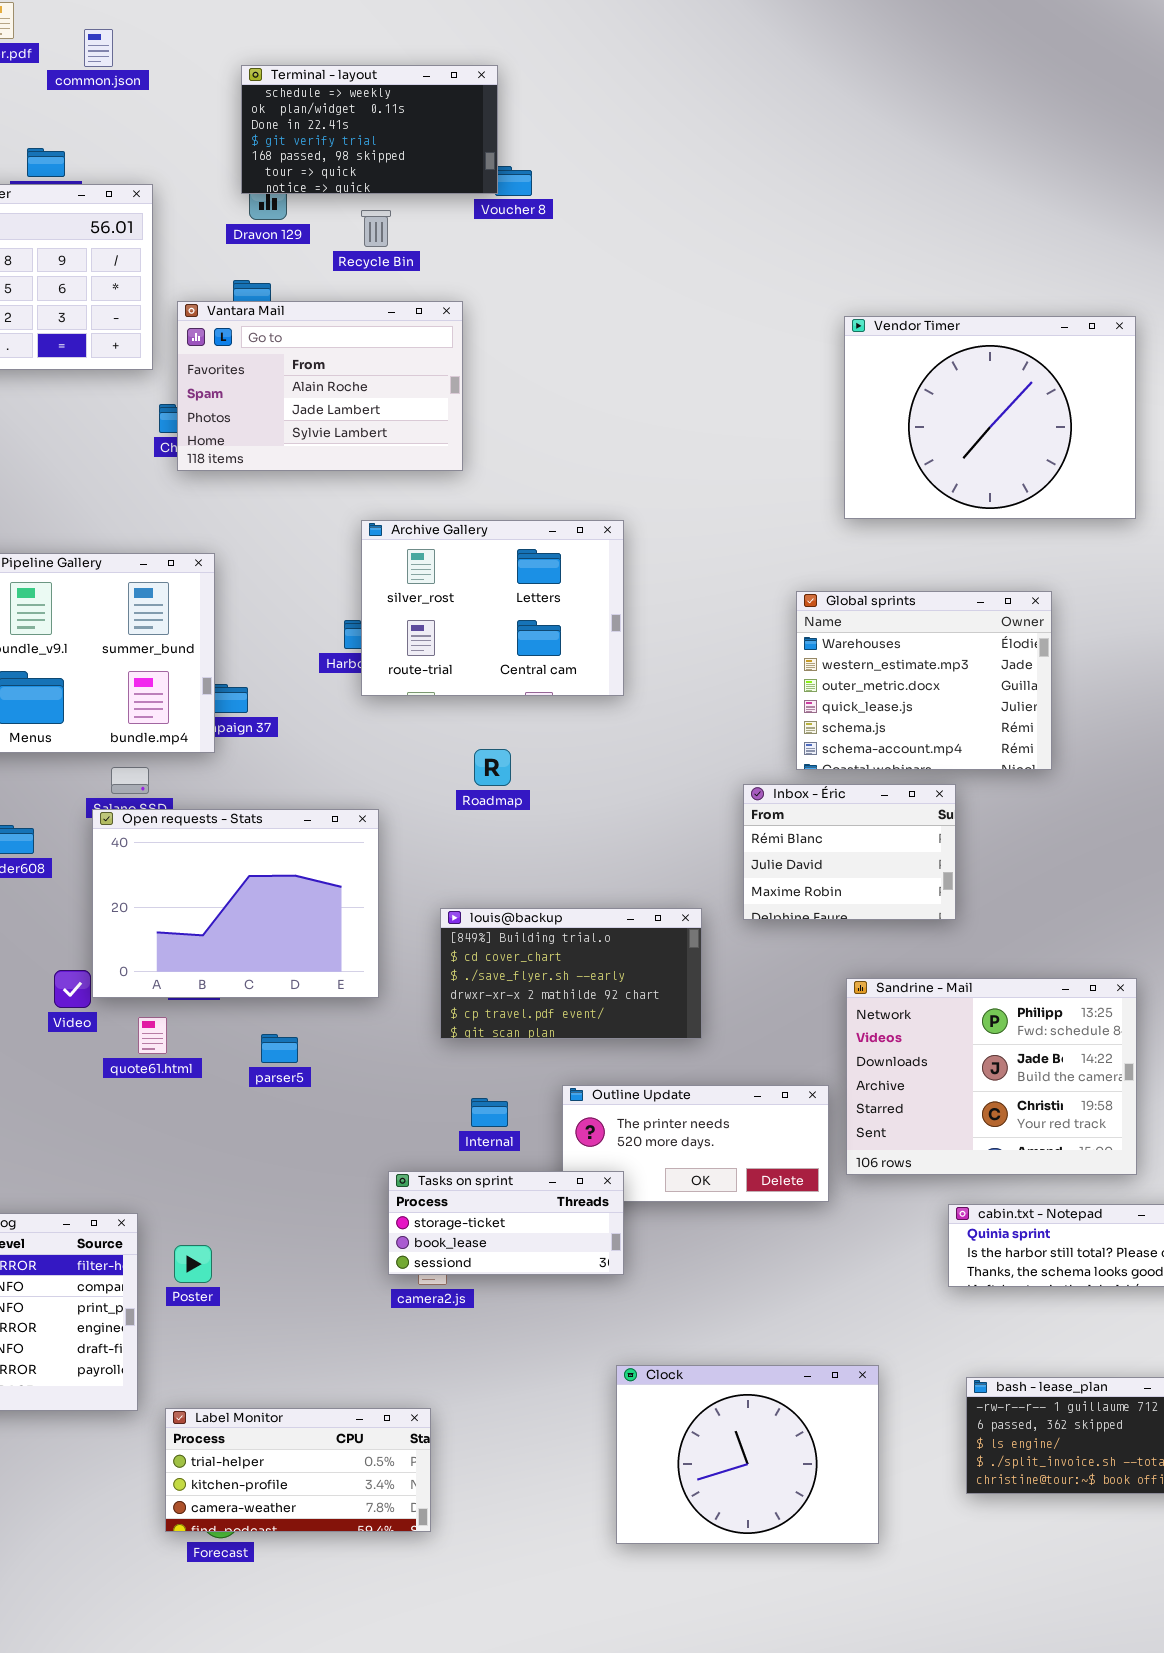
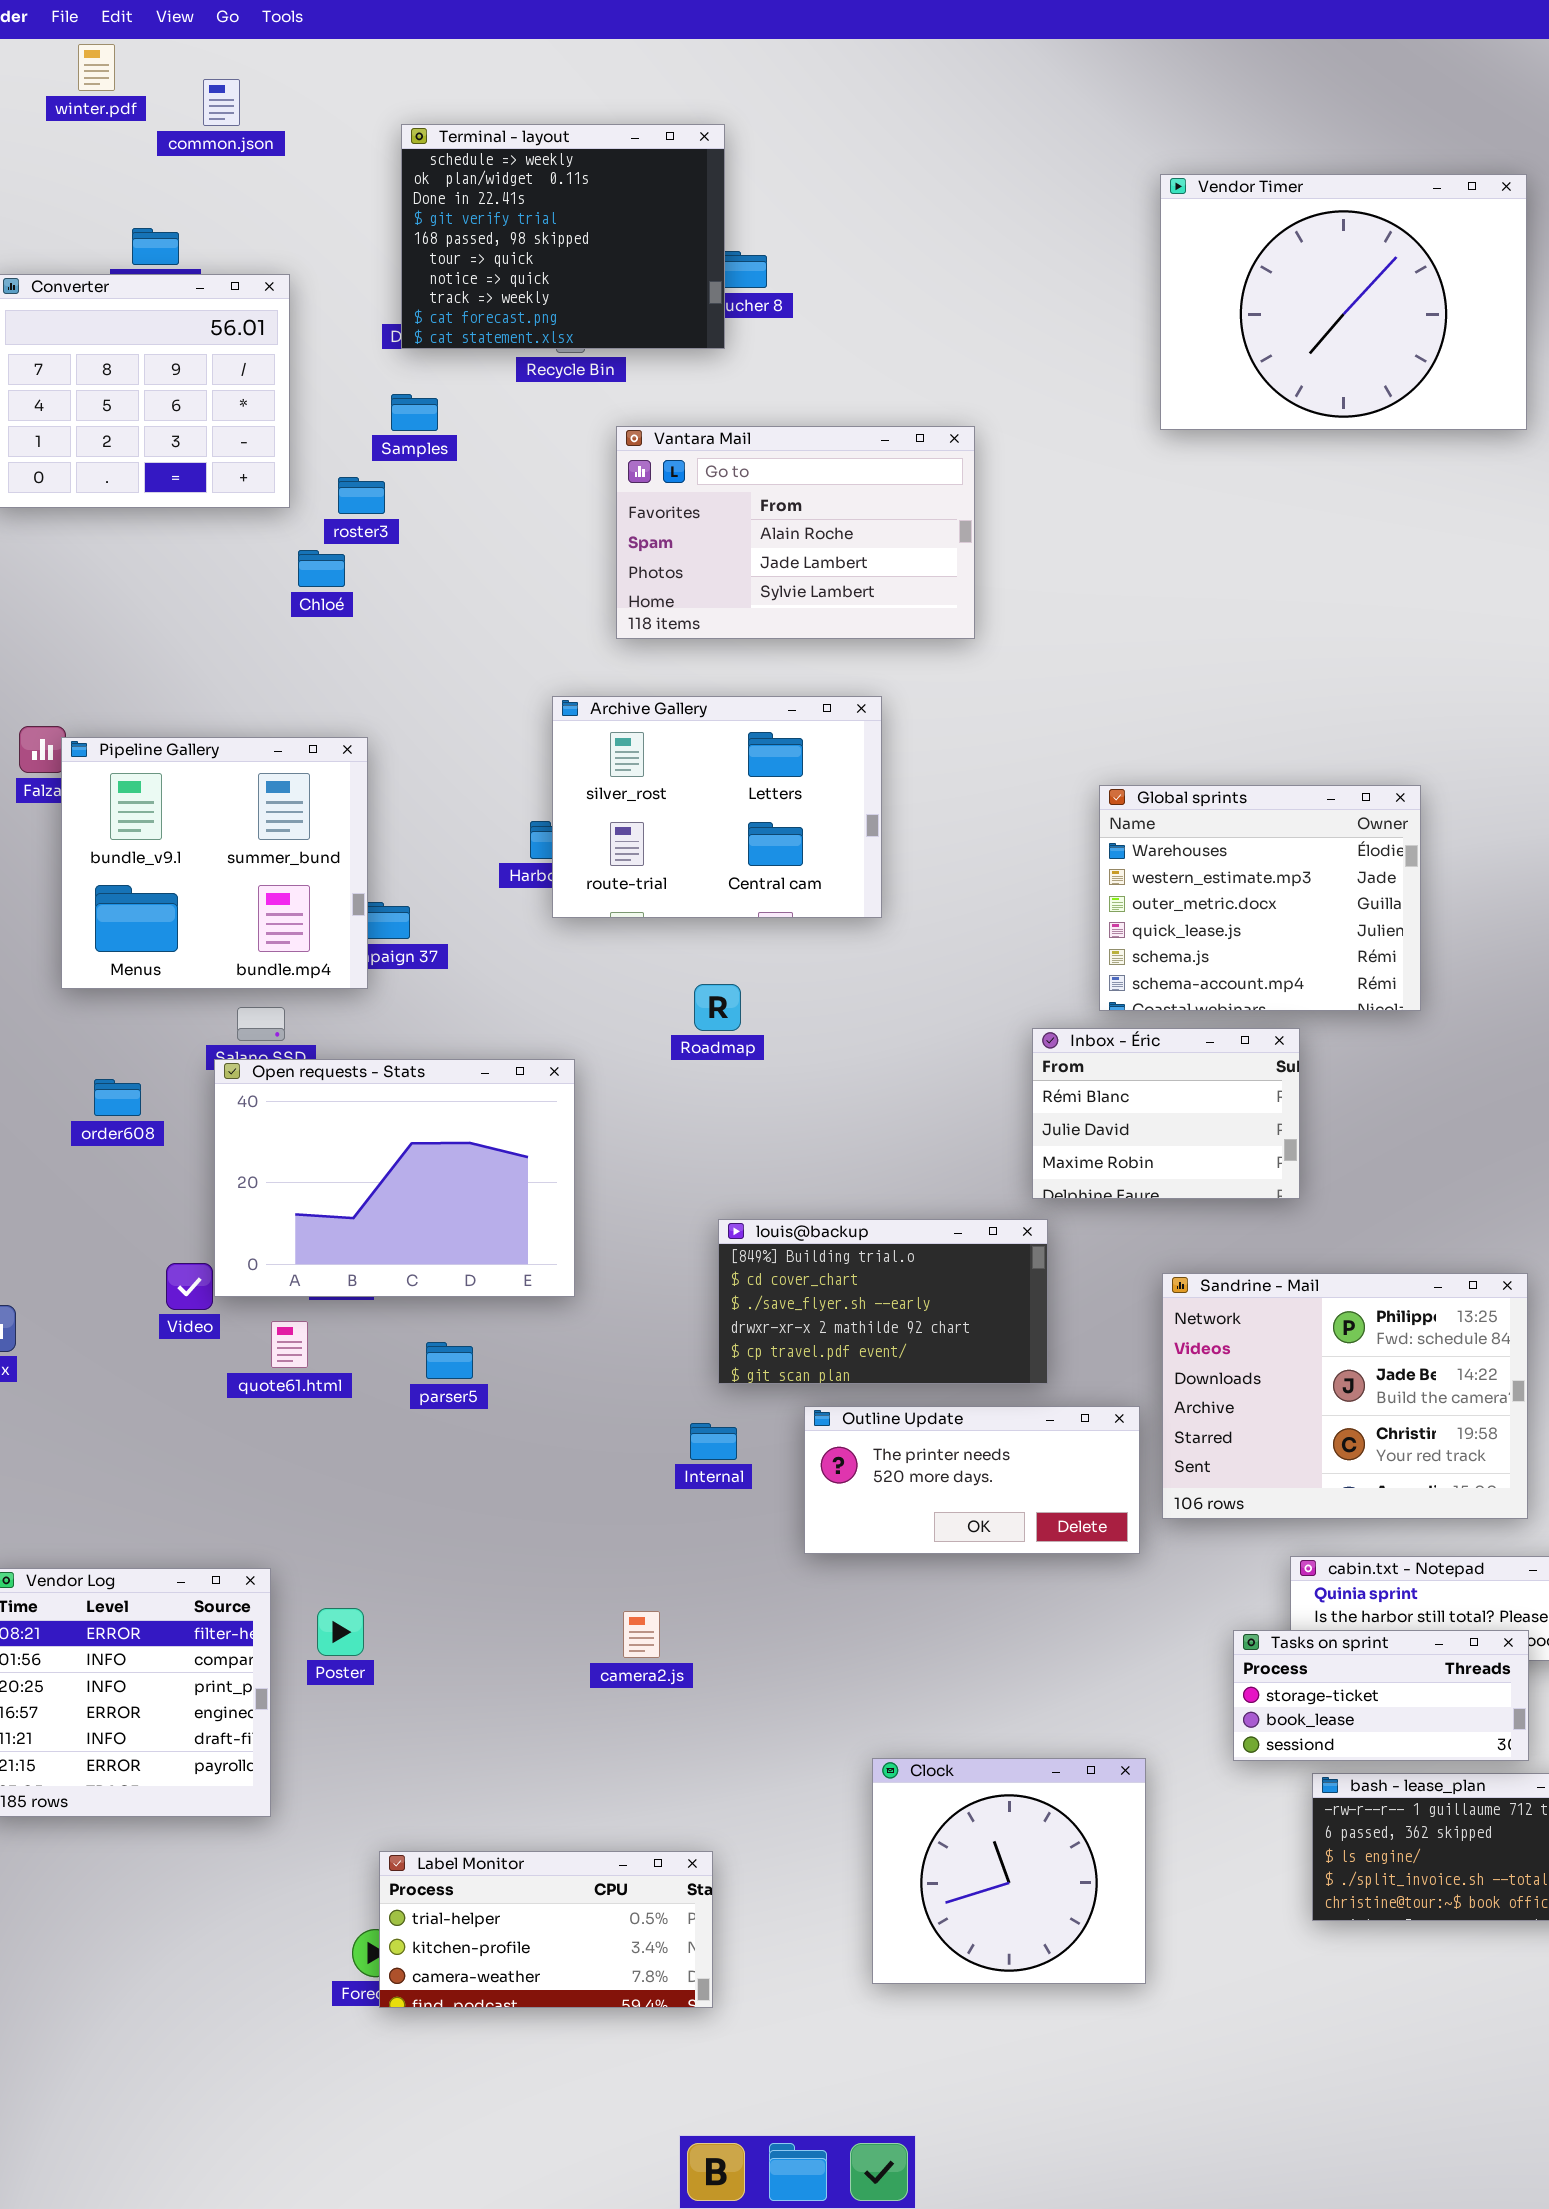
Terminal - layout: [241,65,498,194] -> [401,124,725,349], resized
Vantara Mail: [177,301,463,471] -> [616,426,975,639], moved
Vendor Timer: [844,316,1136,519] -> [1160,174,1527,430], moved
louis@backup: [440,908,702,1039] -> [718,1219,1048,1384], moved
Tasks on sprint: [388,1171,624,1275] -> [1233,1630,1529,1761], moved
Clock: [616,1365,879,1544] -> [872,1758,1146,1984], resized
Label Monitor: [165,1408,431,1532] -> [379,1851,713,2008], moved

